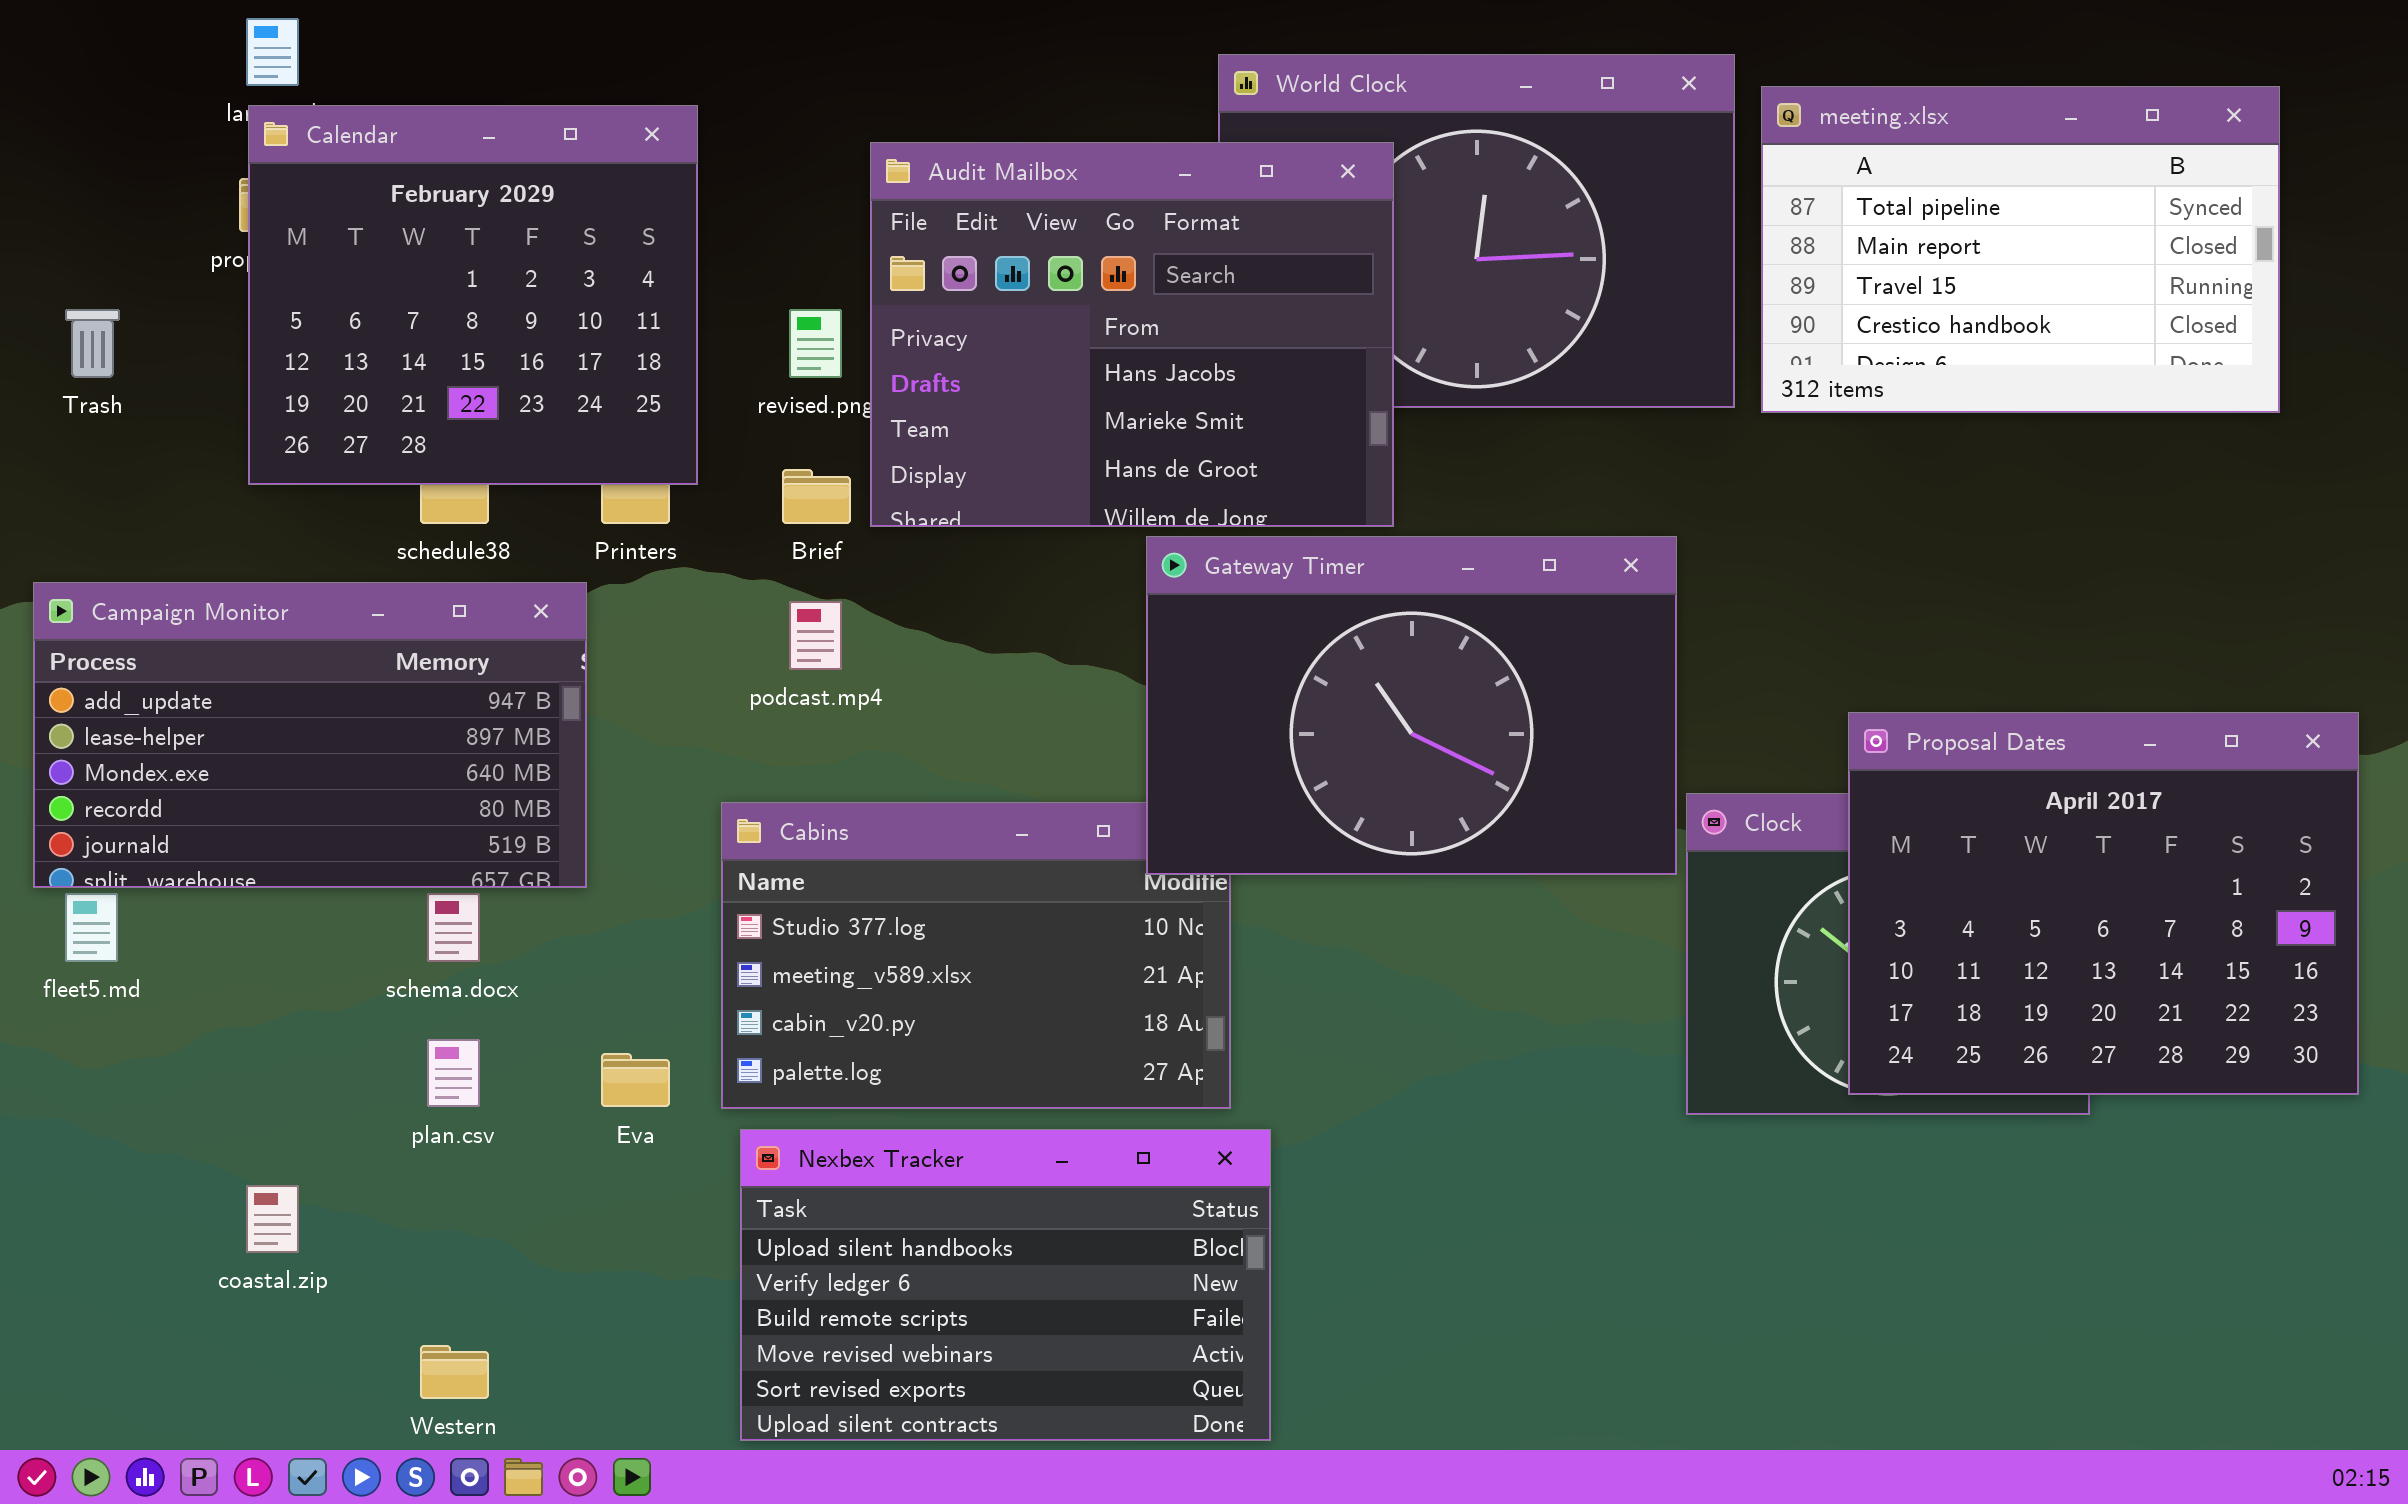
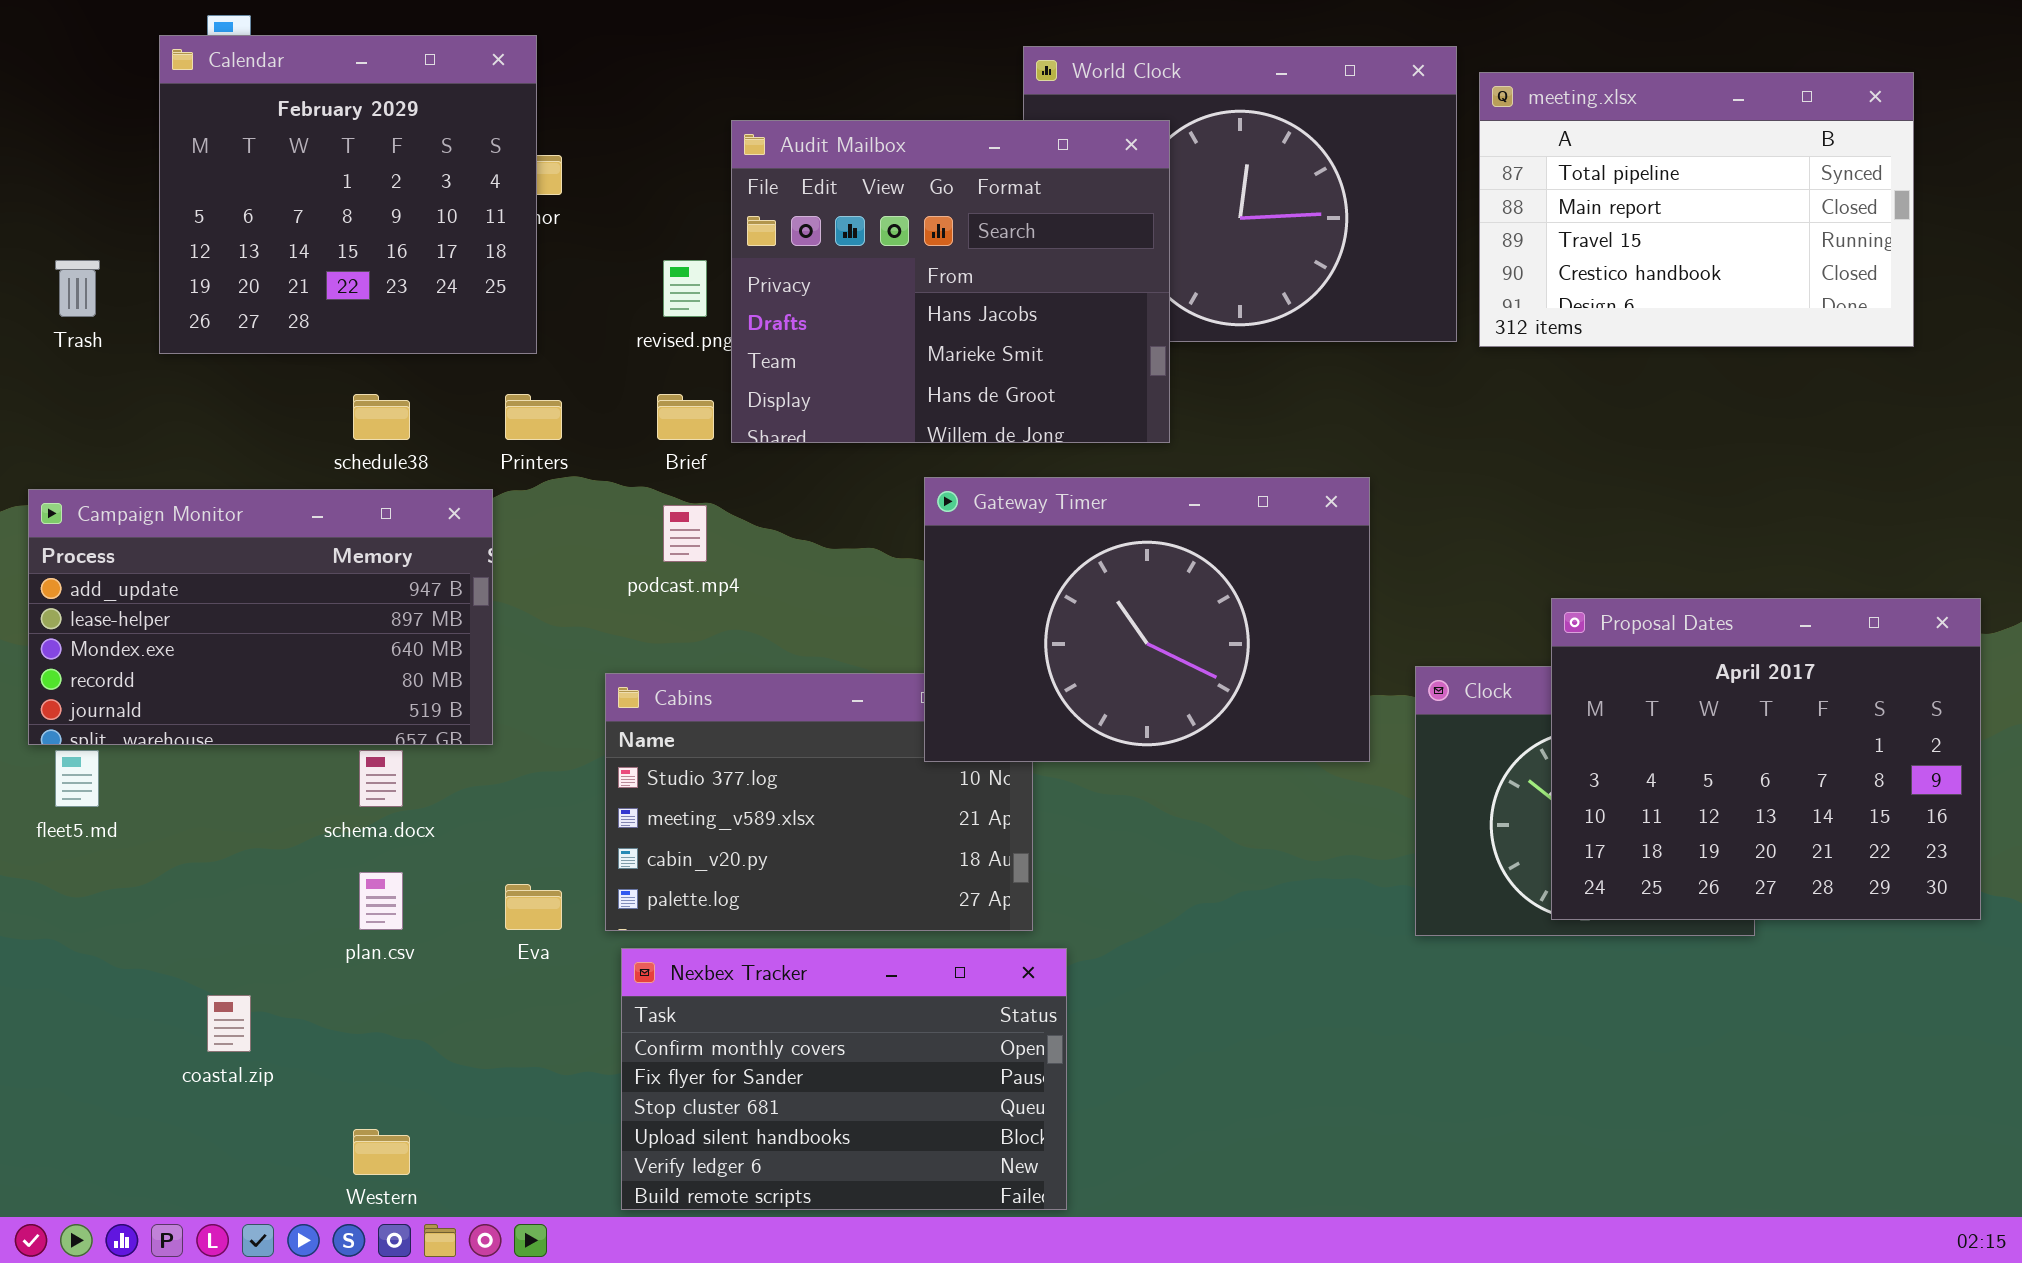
Calendar: [248,105,698,485] -> [159,35,537,354], moved
Gateway Timer: [1146,536,1677,875] -> [924,477,1370,762], moved
Nexbex Tracker: [740,1129,1271,1441] -> [621,948,1067,1210], scrolled up 3 rows

